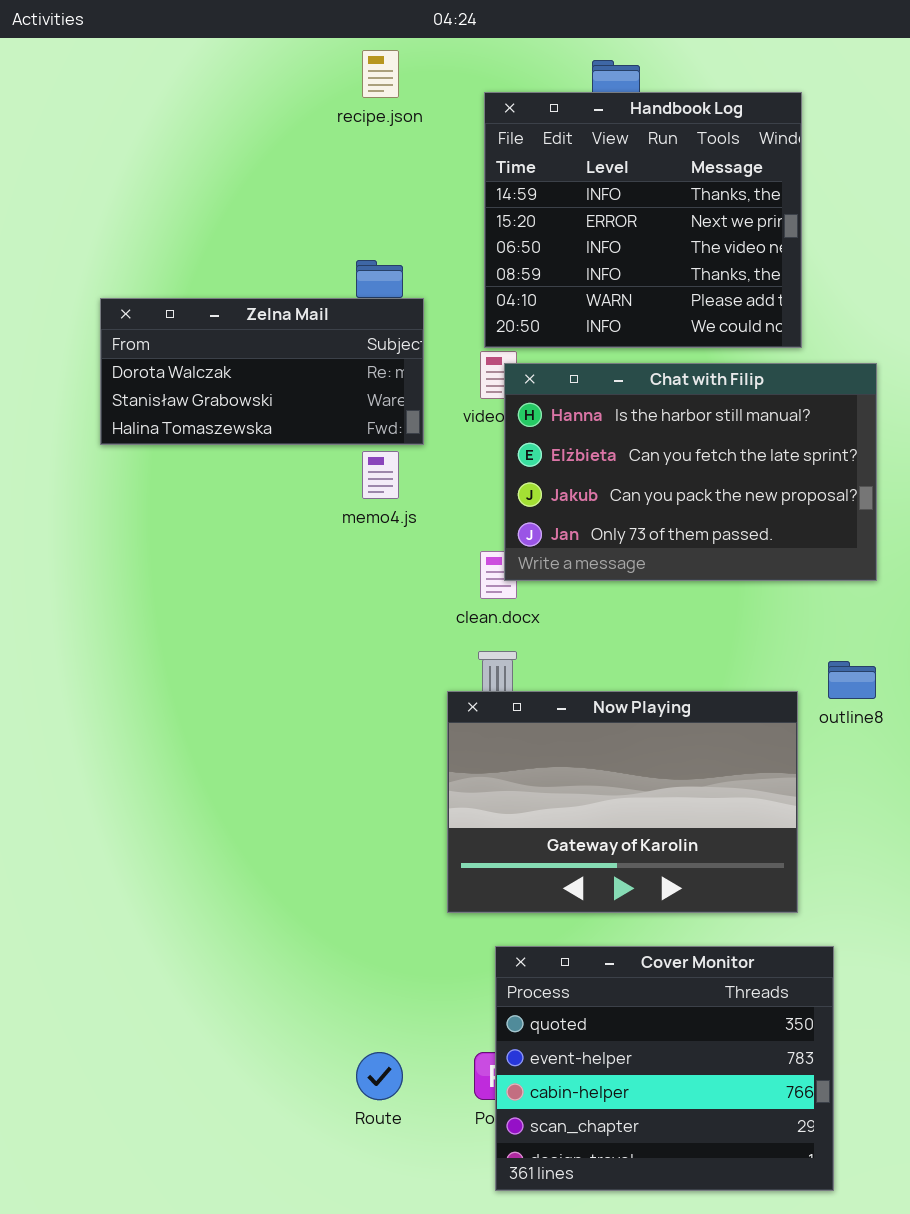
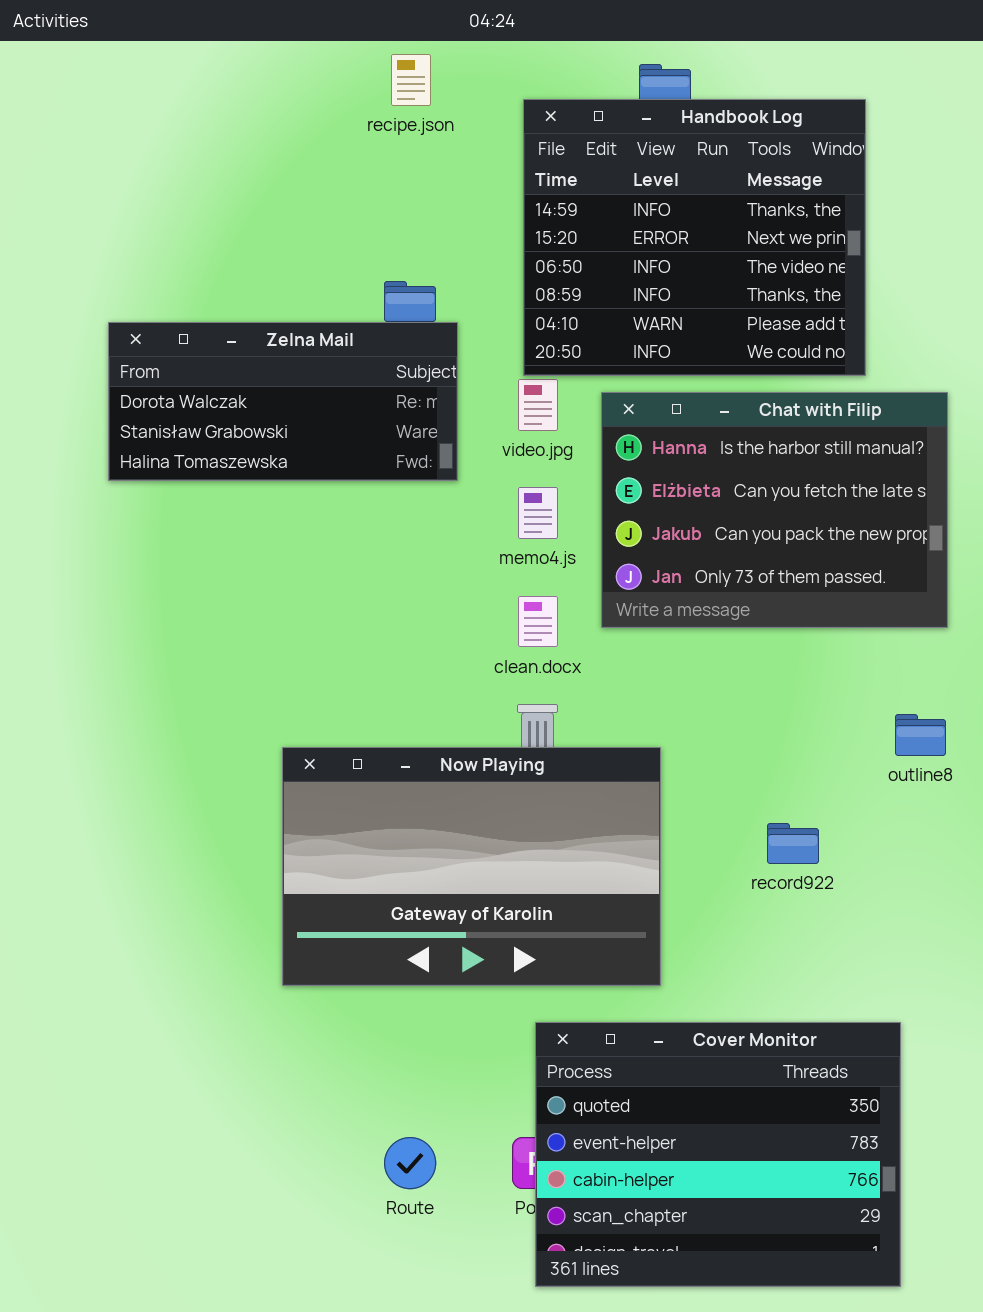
Chat with Filip: [504,363,877,581] -> [601,392,948,628], resized
memo4.js: [362,451,399,499] -> [518,487,558,539], moved
Now Playing: [447,691,798,913] -> [282,747,661,986], moved

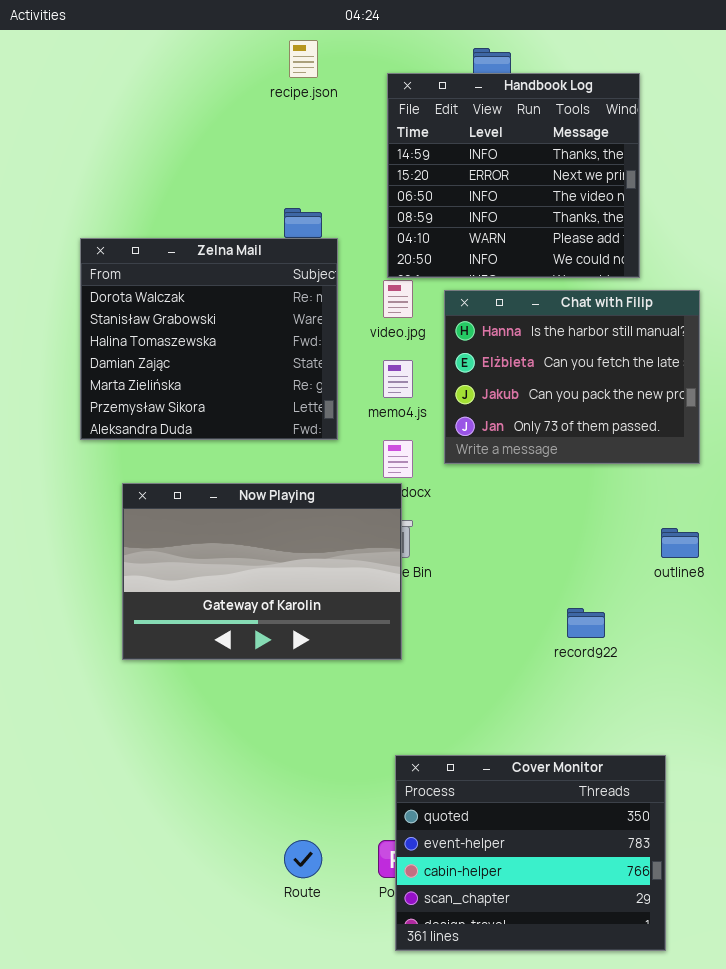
Zelna Mail: [108,322,458,481] -> [80,238,338,440], resized
Now Playing: [282,747,661,986] -> [122,483,402,660], moved

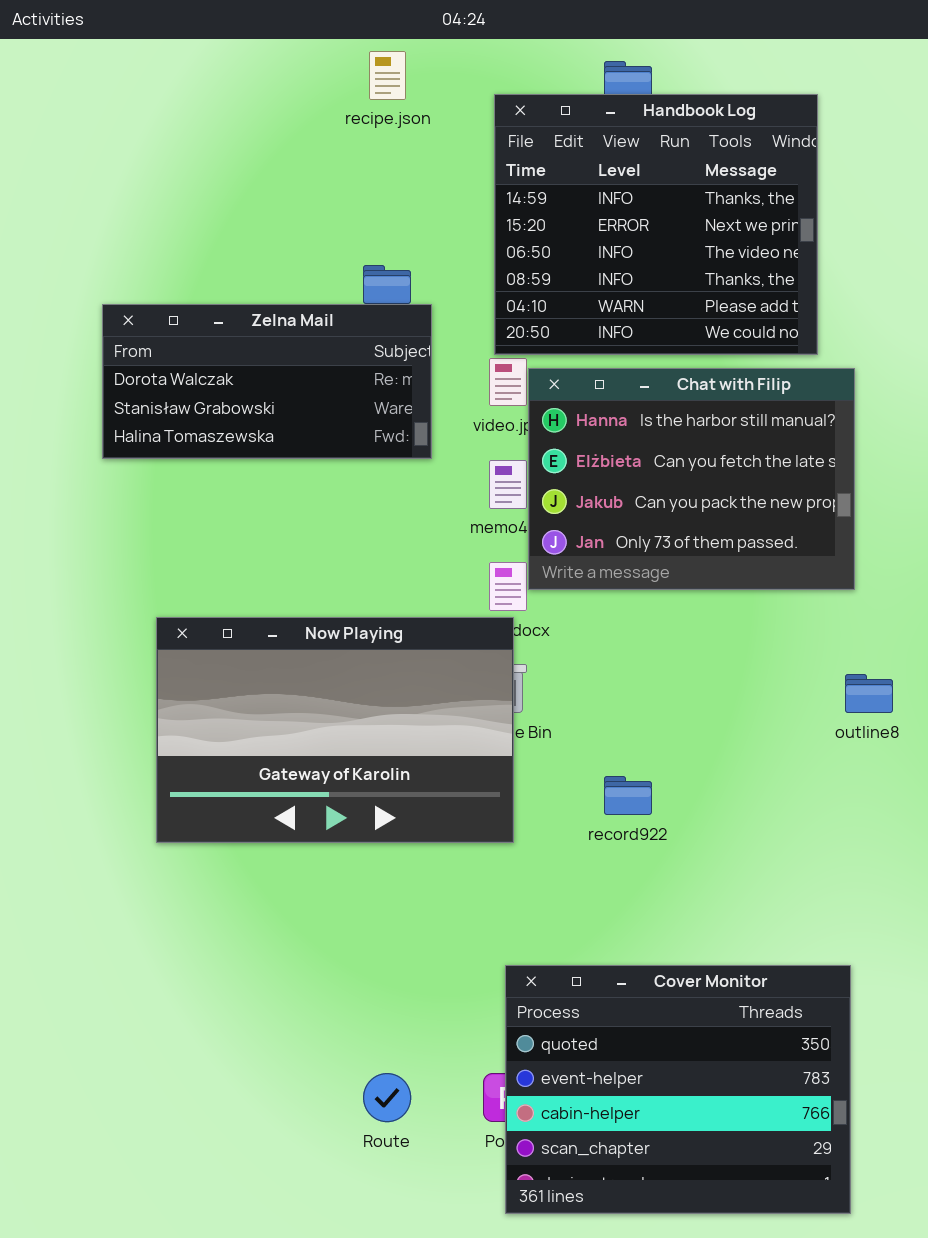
Zelna Mail: [80,238,338,440] -> [102,304,432,459], resized
Chat with Filip: [444,290,700,464] -> [528,368,855,590], moved
record922: [567,608,605,638] -> [604,776,652,815], moved

